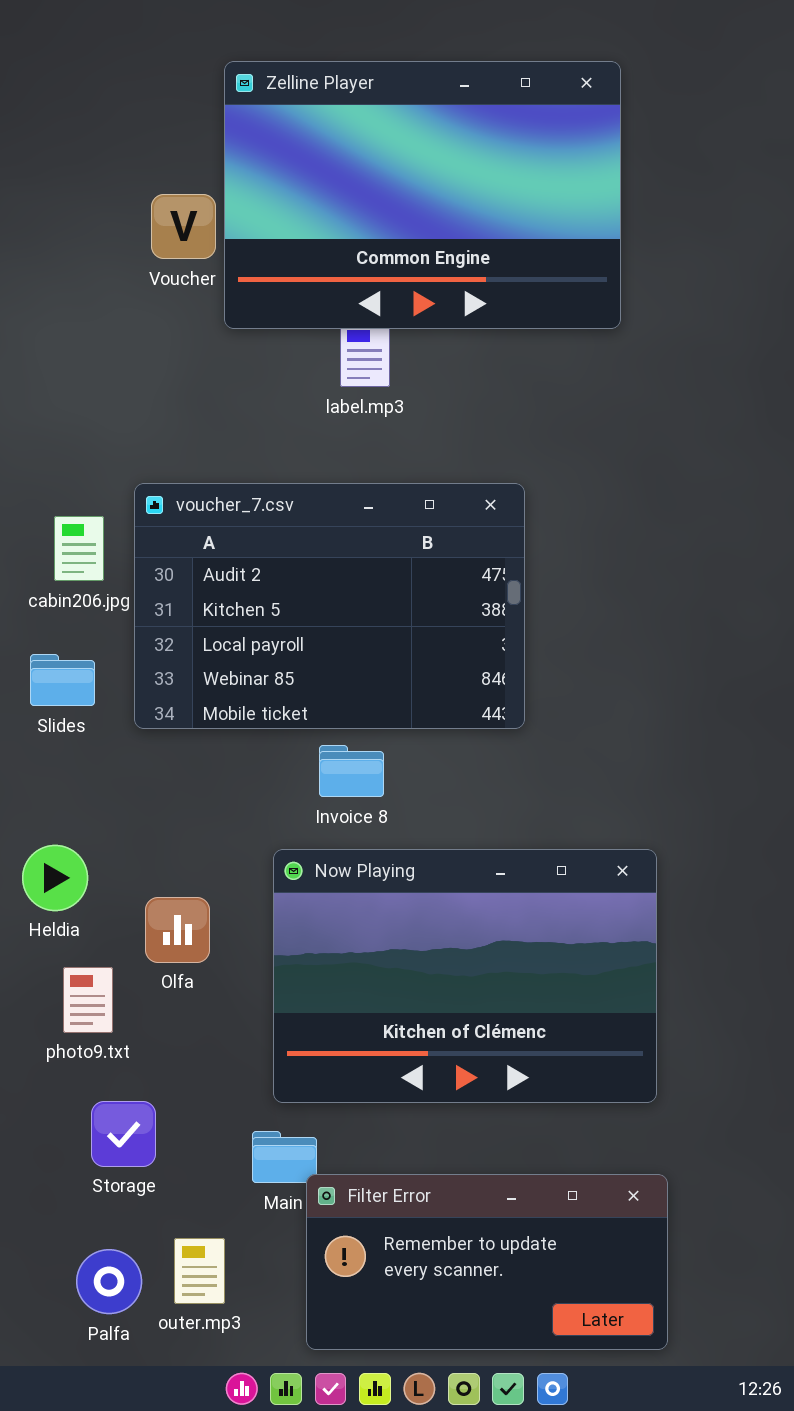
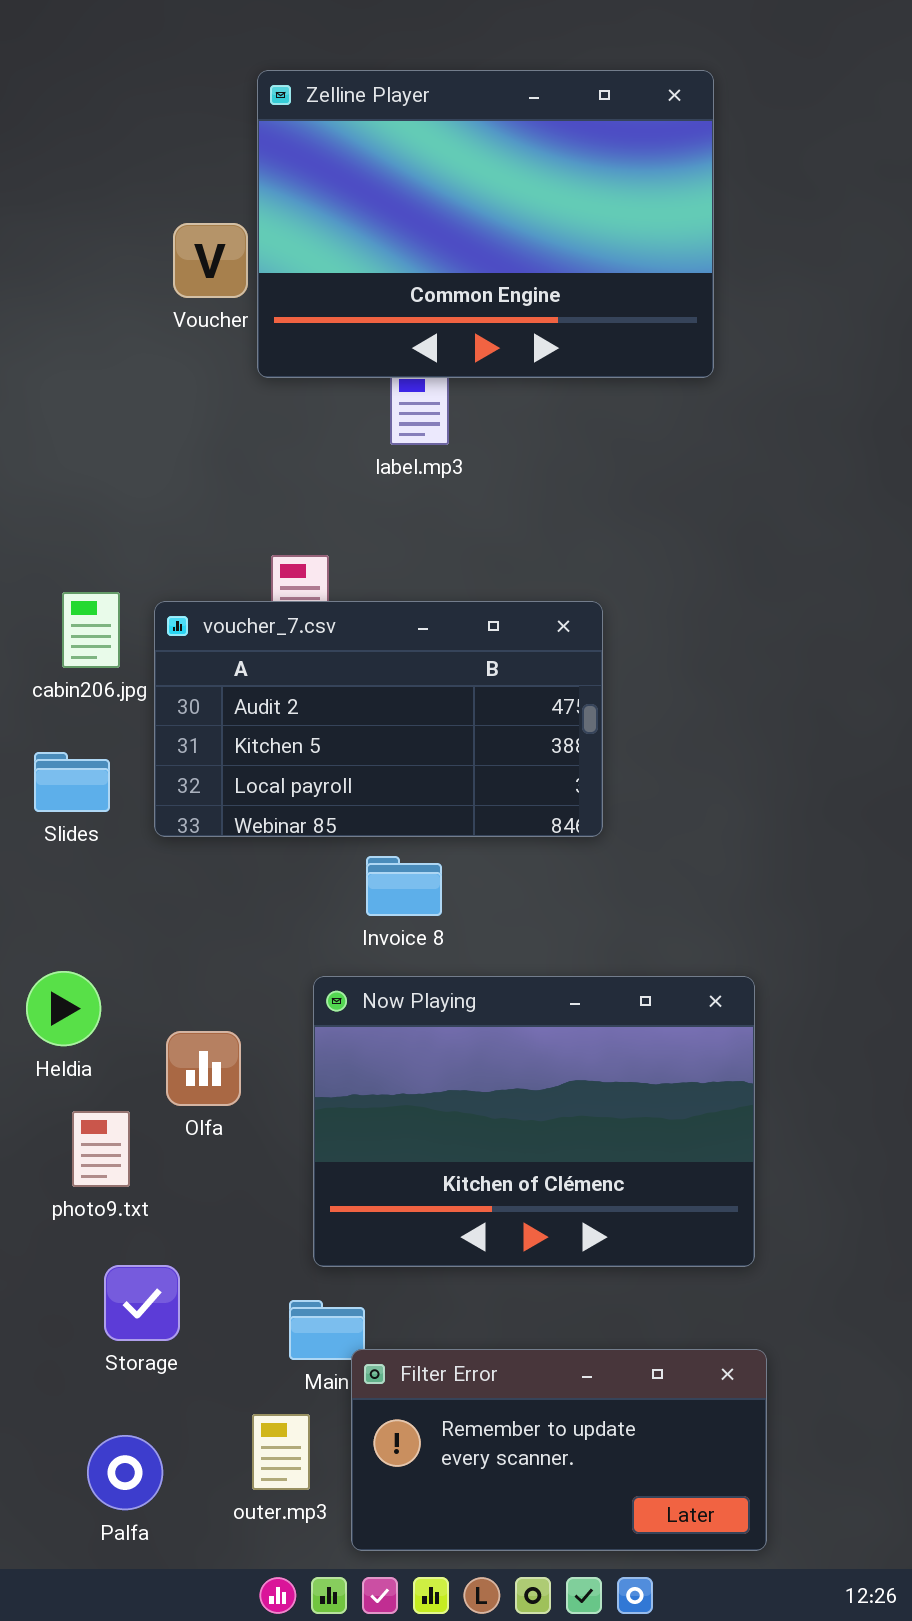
voucher_7.csv: [134,483,525,729] -> [154,601,603,837], resized
outer.mp3: [174,1238,225,1304] -> [252,1414,310,1490], moved

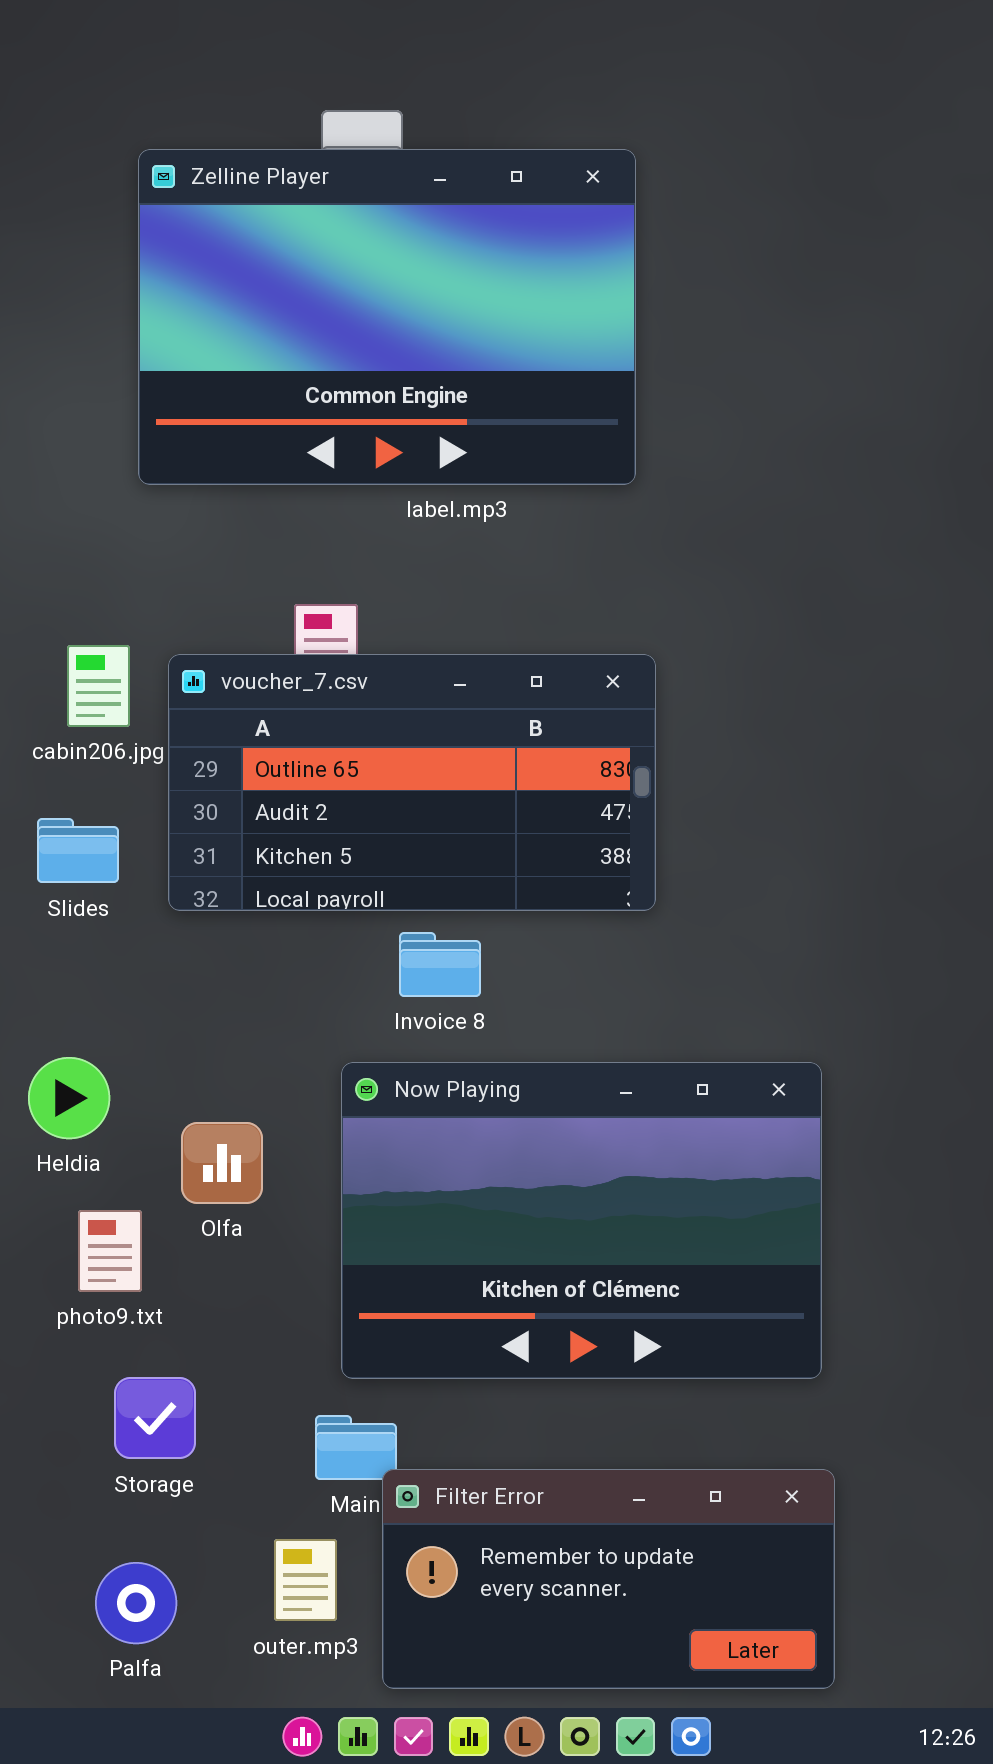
Zelline Player: [257,70,714,378] -> [138,149,636,485], moved
voucher_7.csv: [154,601,603,837] -> [168,654,656,911], scrolled up 1 row

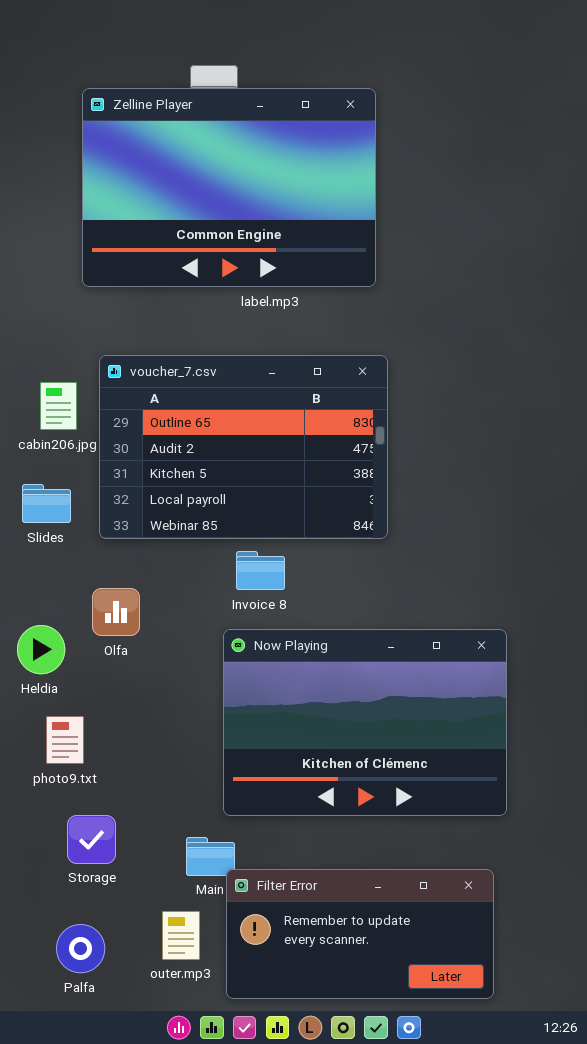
voucher_7.csv: [168,654,656,911] -> [99,355,388,539], resized
Now Playing: [341,1062,822,1379] -> [223,629,507,816], moved
Olfa: [181,1122,263,1204] -> [92,588,140,636], moved

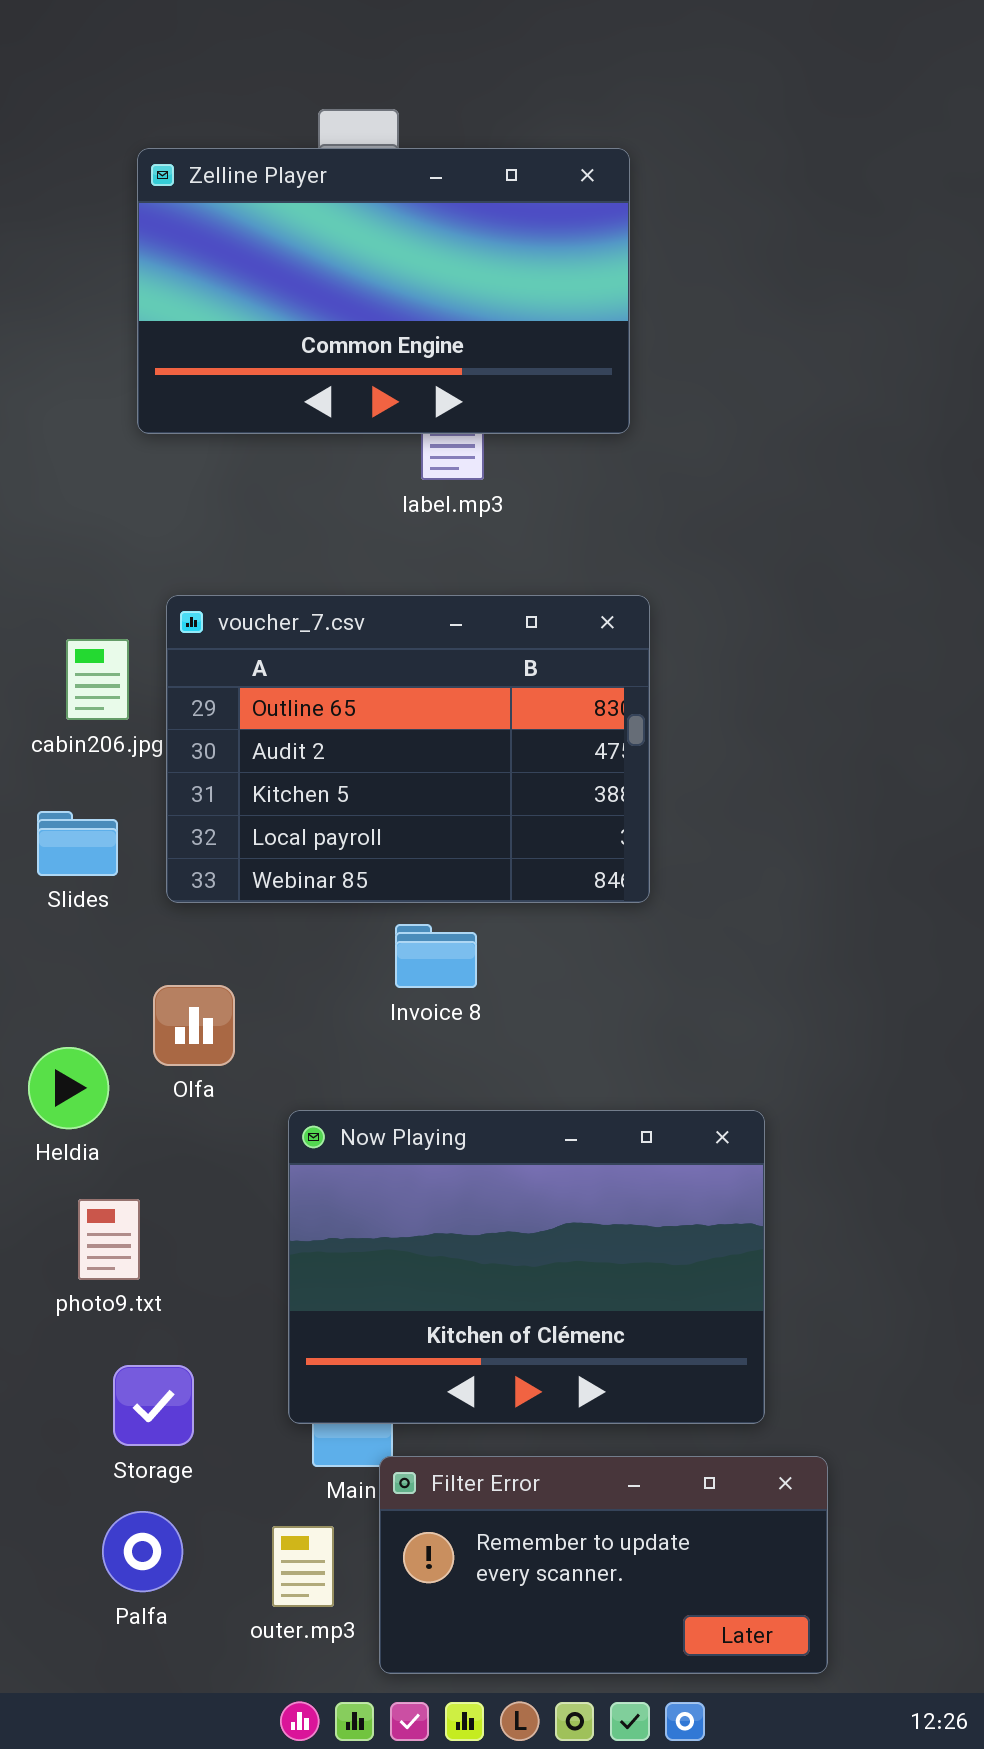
Zelline Player: [82,88,376,287] -> [137,148,630,434], resized
Now Playing: [223,629,507,816] -> [288,1110,765,1424], moved
Palfa: [56,924,105,973] -> [102,1511,183,1592], moved

